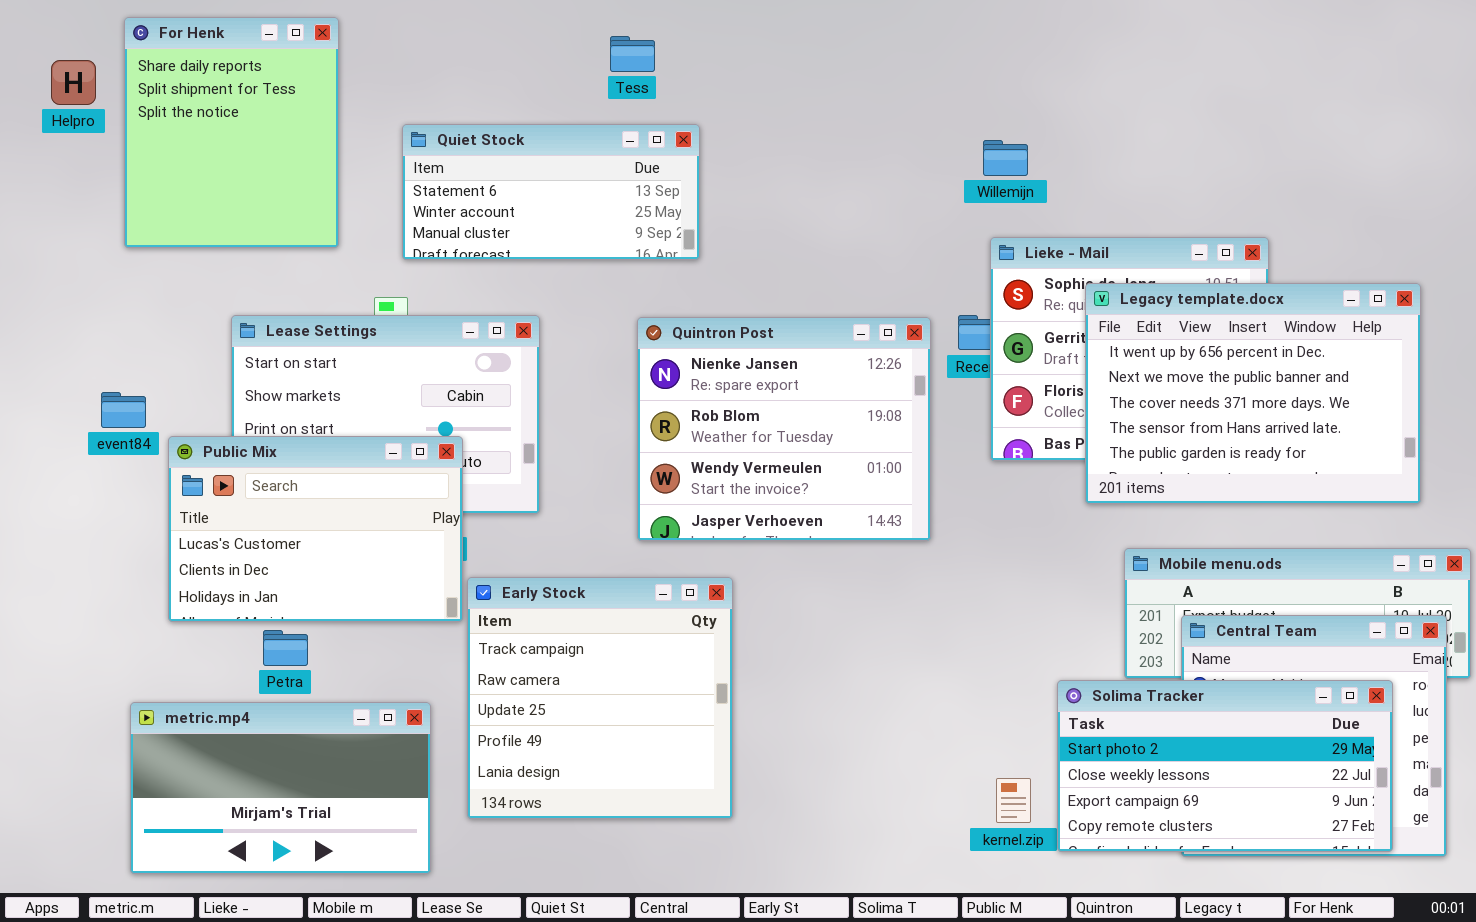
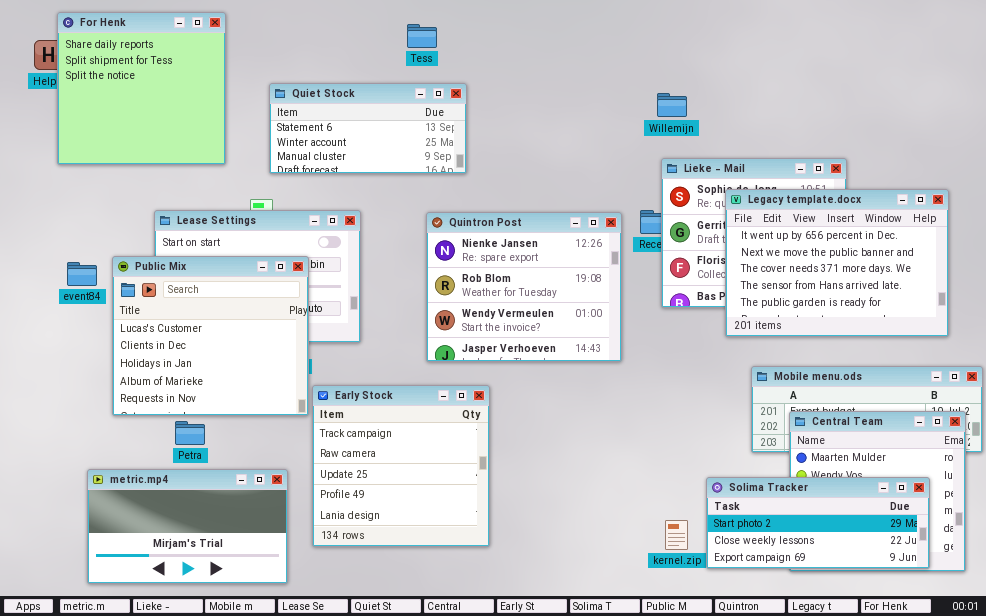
For Henk: [124,17,339,248] -> [57,12,226,165], resized
Public Mix: [168,436,463,622] -> [112,256,309,416], resized
Solima Tracker: [1057,680,1393,852] -> [706,477,930,569], resized

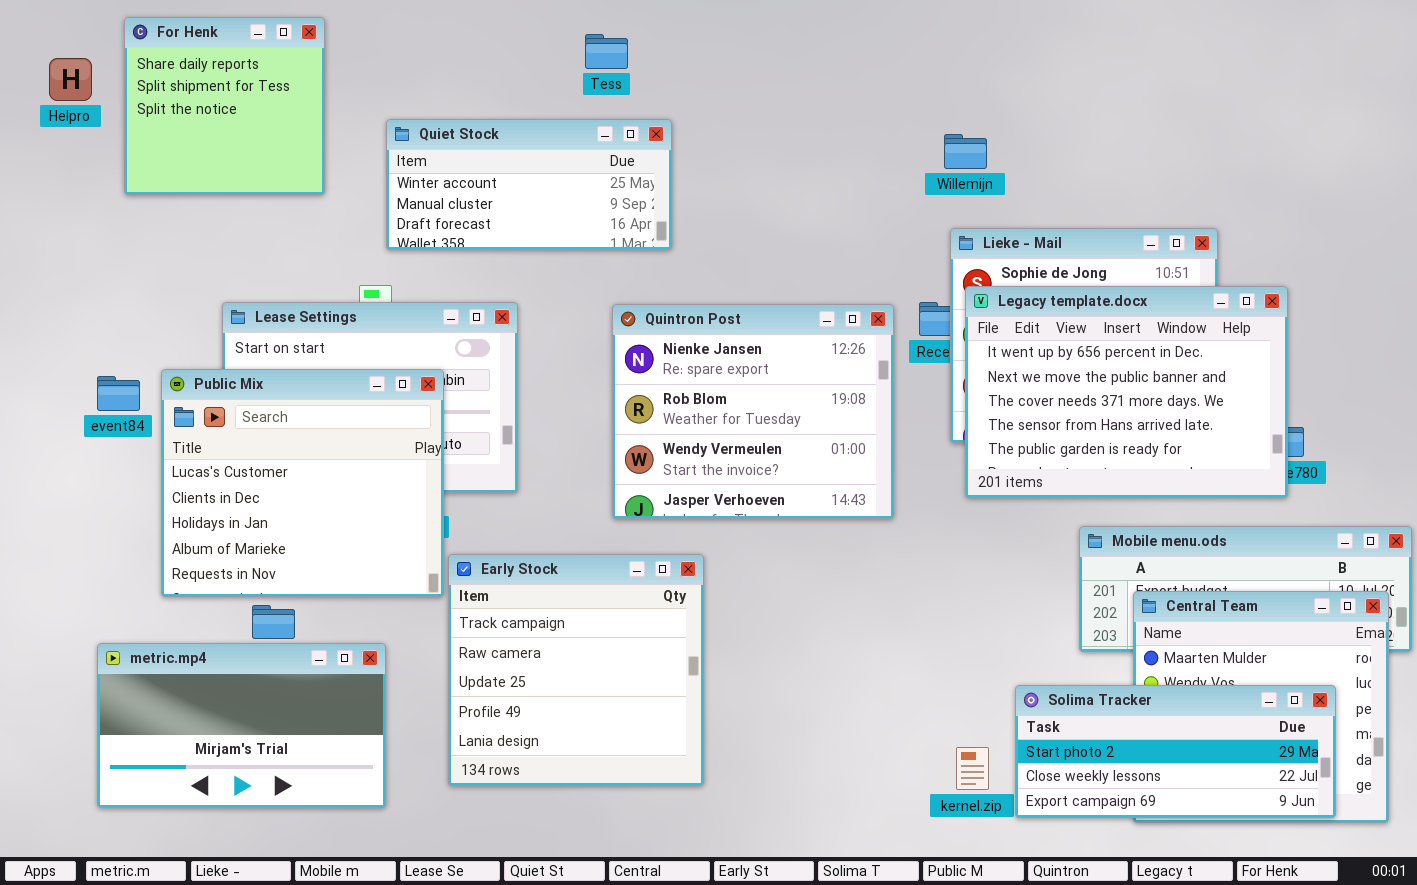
For Henk: [57,12,226,165] -> [124,17,325,195], resized
Quiet Stock: [269,83,467,174] -> [386,119,672,250], scrolled down 1 row
Legacy template.docx: [725,189,949,337] -> [965,286,1288,498], moved
metric.mp4: [87,469,288,584] -> [97,643,386,808], moved

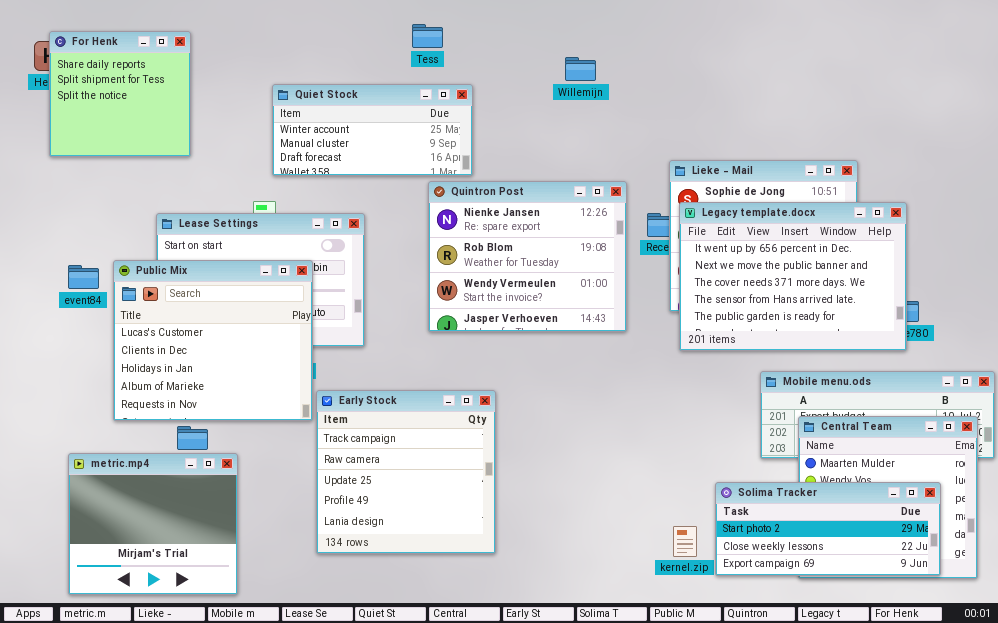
For Henk: [124,17,325,195] -> [49,31,191,157], moved
Willemijn: [944,134,987,169] -> [565,57,596,81], moved
Quintron Post: [612,304,894,519] -> [428,181,627,332], moved
metric.mp4: [97,643,386,808] -> [68,453,238,595], resized

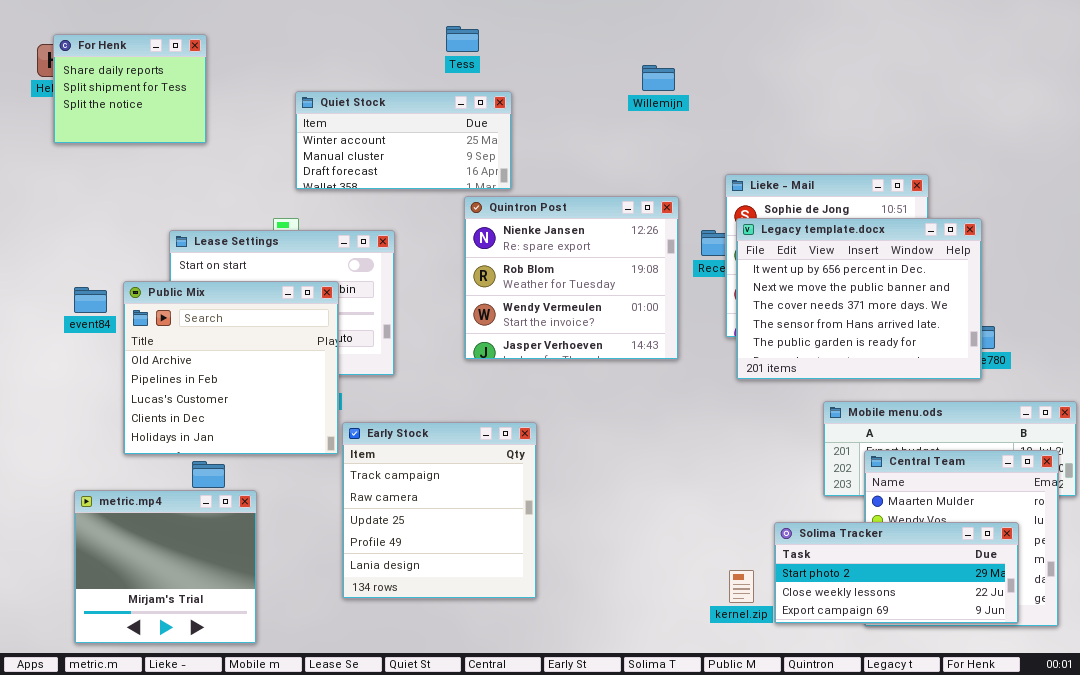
For Henk: [49,31,191,157] -> [53,34,207,144], resized
Willemijn: [565,57,596,81] -> [642,65,675,91], moved
Public Mix: [113,260,313,421] -> [123,281,339,455], scrolled up 2 rows

